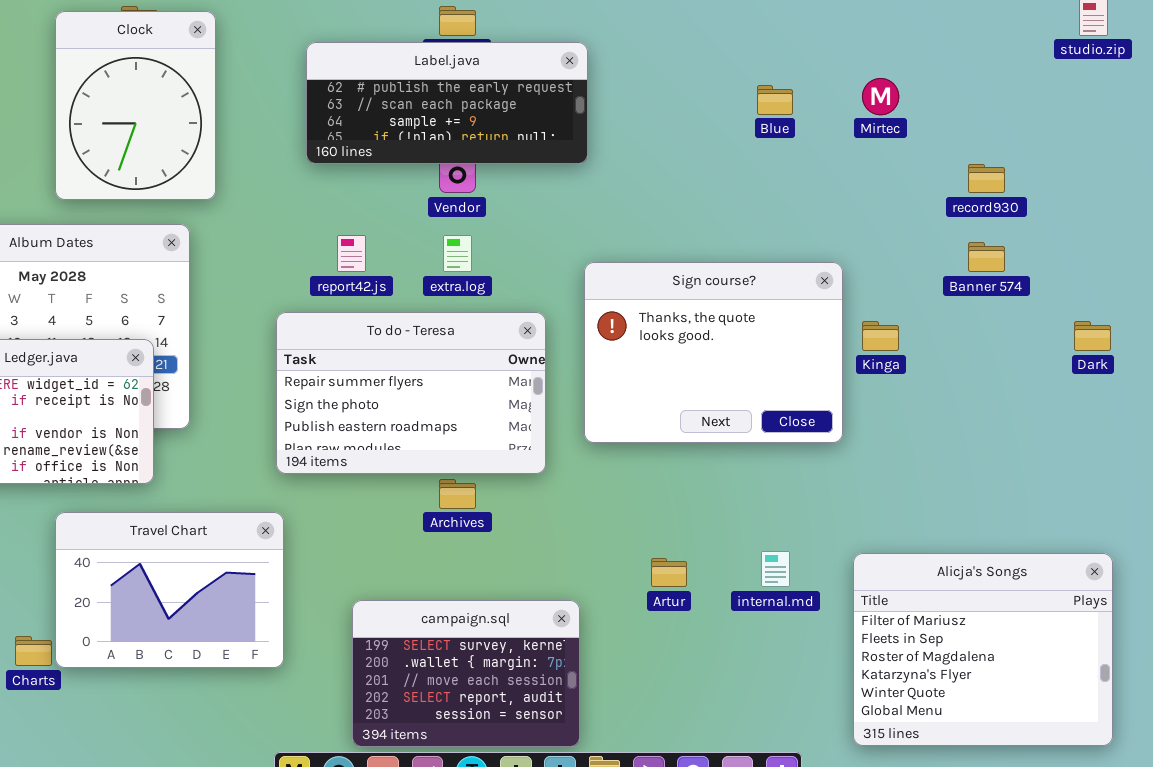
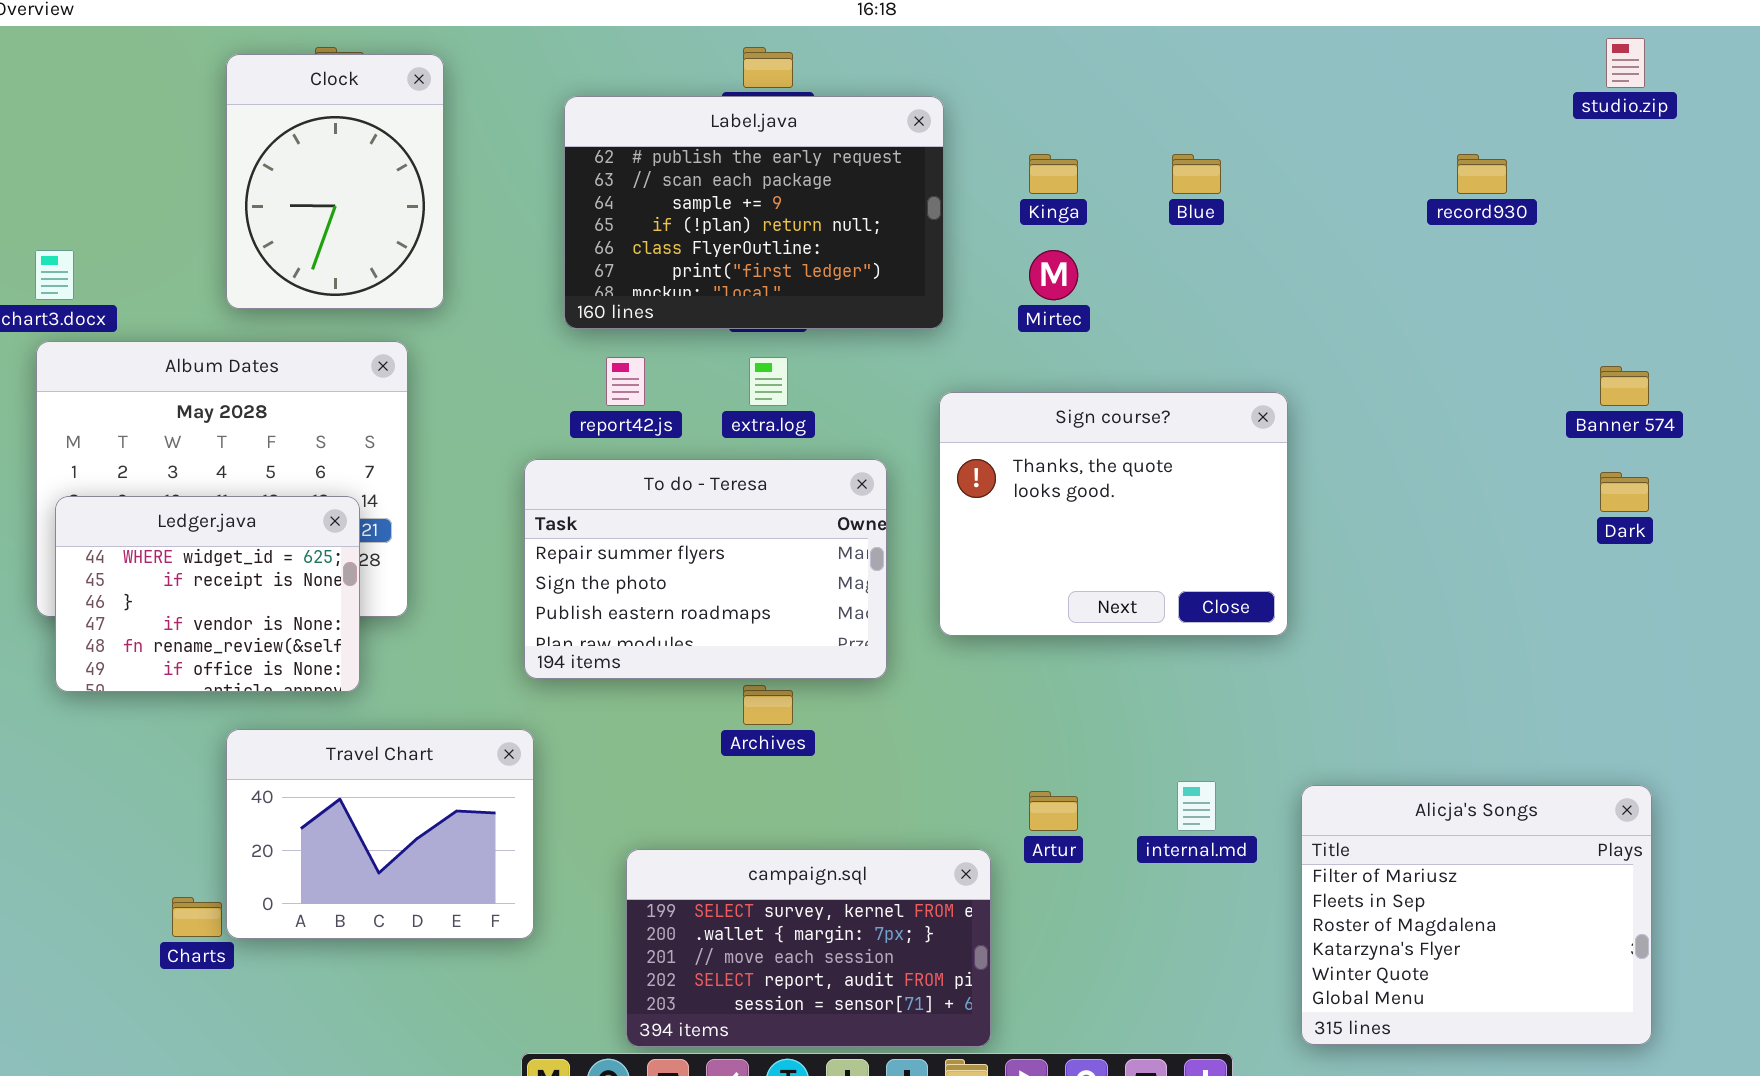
Label.java: [306,42,588,164] -> [564,96,944,329], resized
Mirtec: [862,78,899,115] -> [1029,250,1078,300], moved
record930: [968,164,1005,193] -> [1457,154,1507,194], moved
Banner 574: [968,242,1005,272] -> [1600,366,1649,406], moved
Kinga: [862,321,899,351] -> [1029,154,1078,194], moved
campaign.sql: [352,600,580,747] -> [626,849,991,1047], resized

